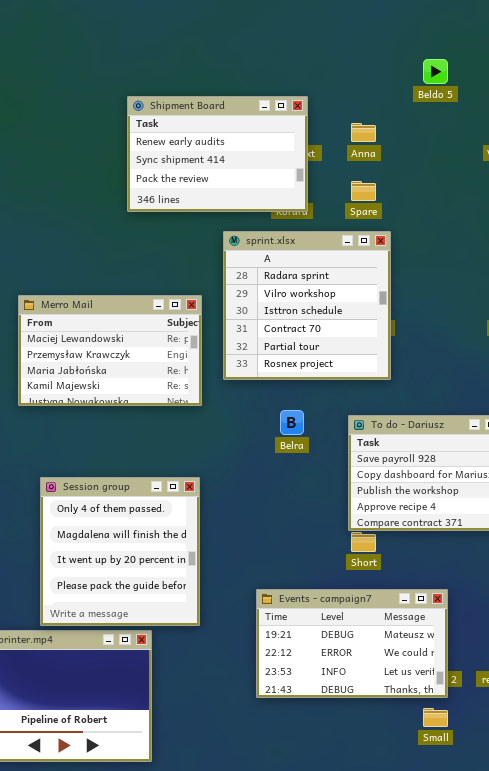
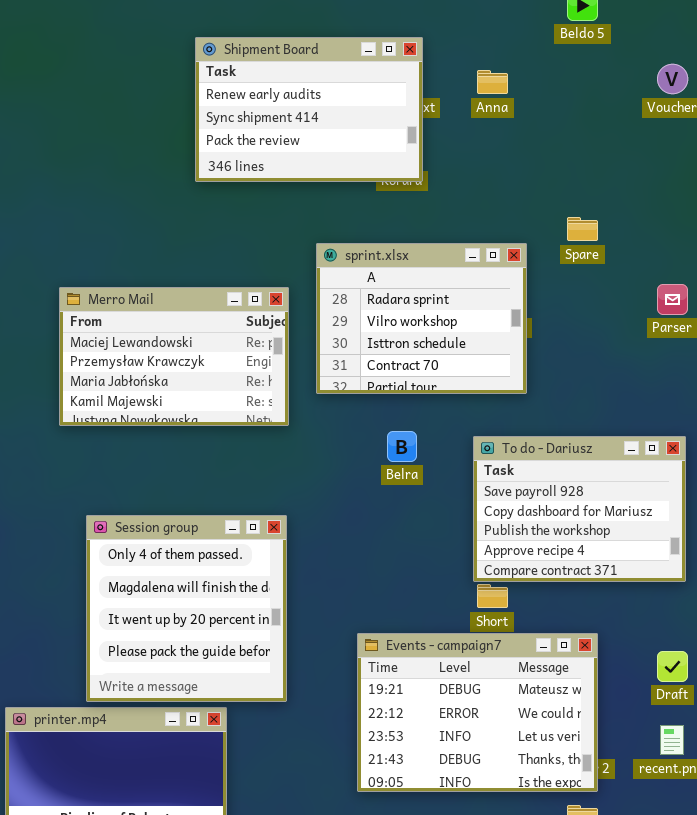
Spare: [351,181,376,201] -> [567,217,598,241], moved
sprint.xlsx: [223,231,391,380] -> [316,243,527,394], resized
Events - campaign7: [256,589,448,698] -> [357,633,598,792], resized

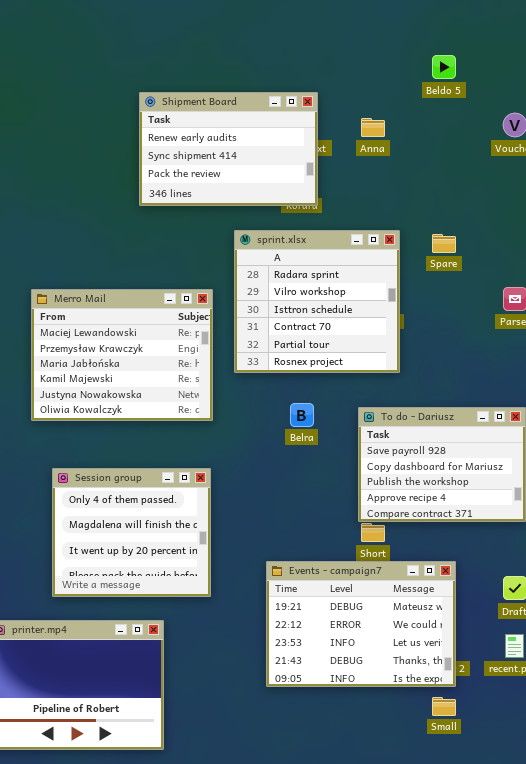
sprint.xlsx: [316,243,527,394] -> [234,230,400,373], resized
Merro Mail: [59,287,289,426] -> [31,289,213,421], resized
Session group: [86,515,287,702] -> [52,468,211,597], resized

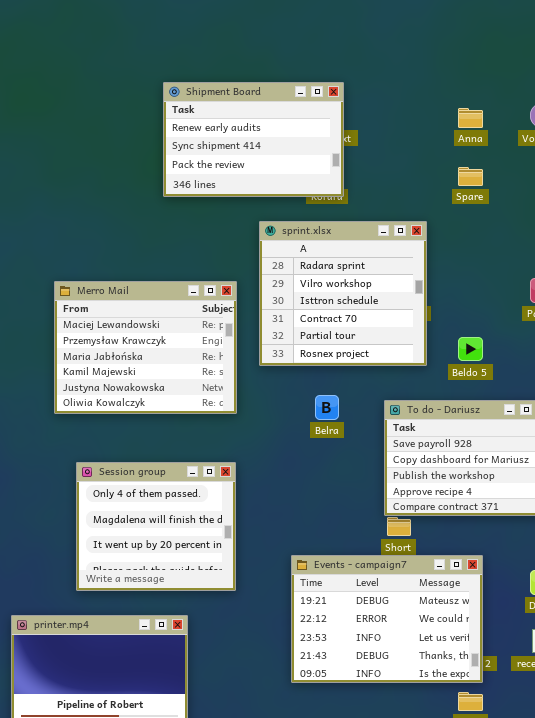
Beldo 5: [432,55,456,79] -> [458,337,483,361], moved
Anna: [361,118,385,137] -> [458,108,483,128], moved
Spare: [432,234,456,253] -> [458,167,483,186], moved

